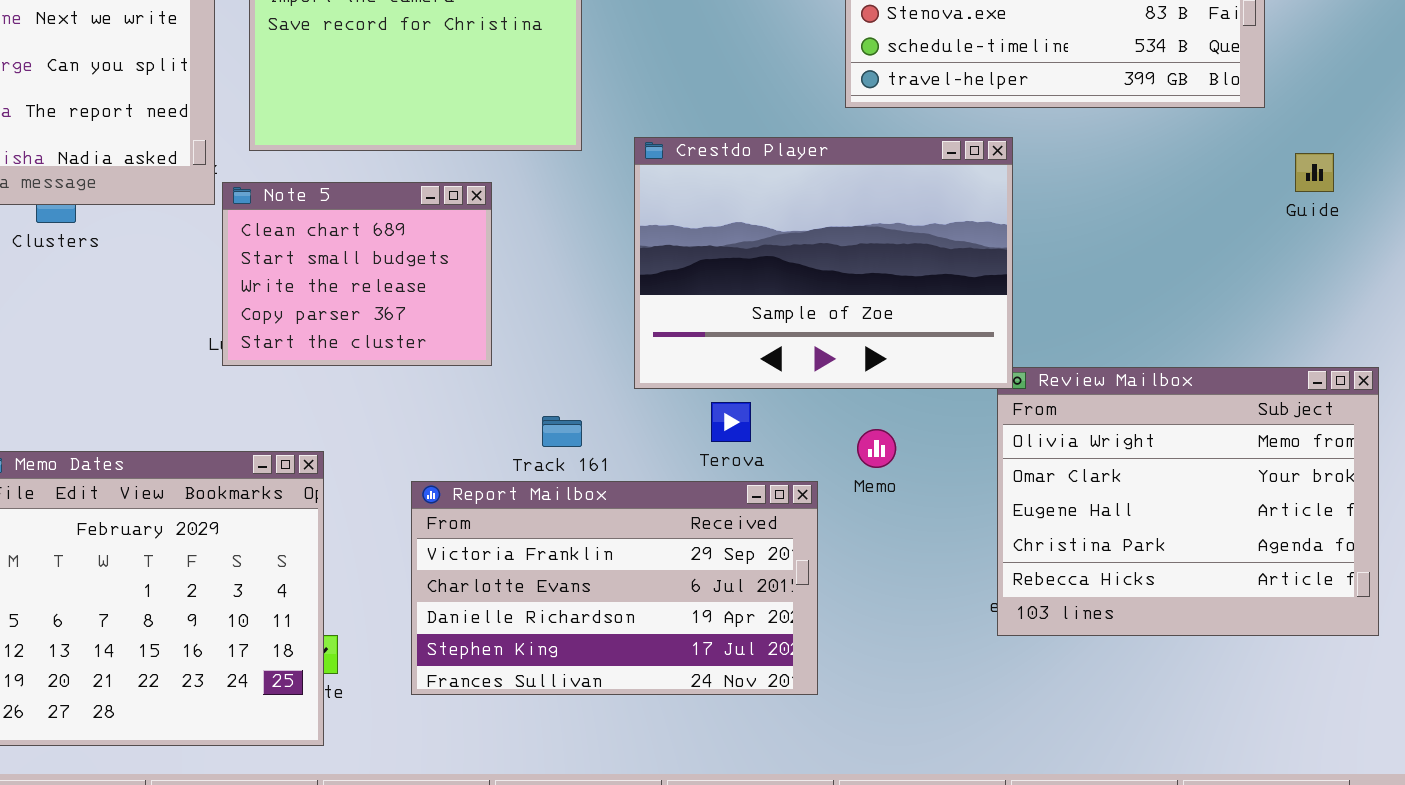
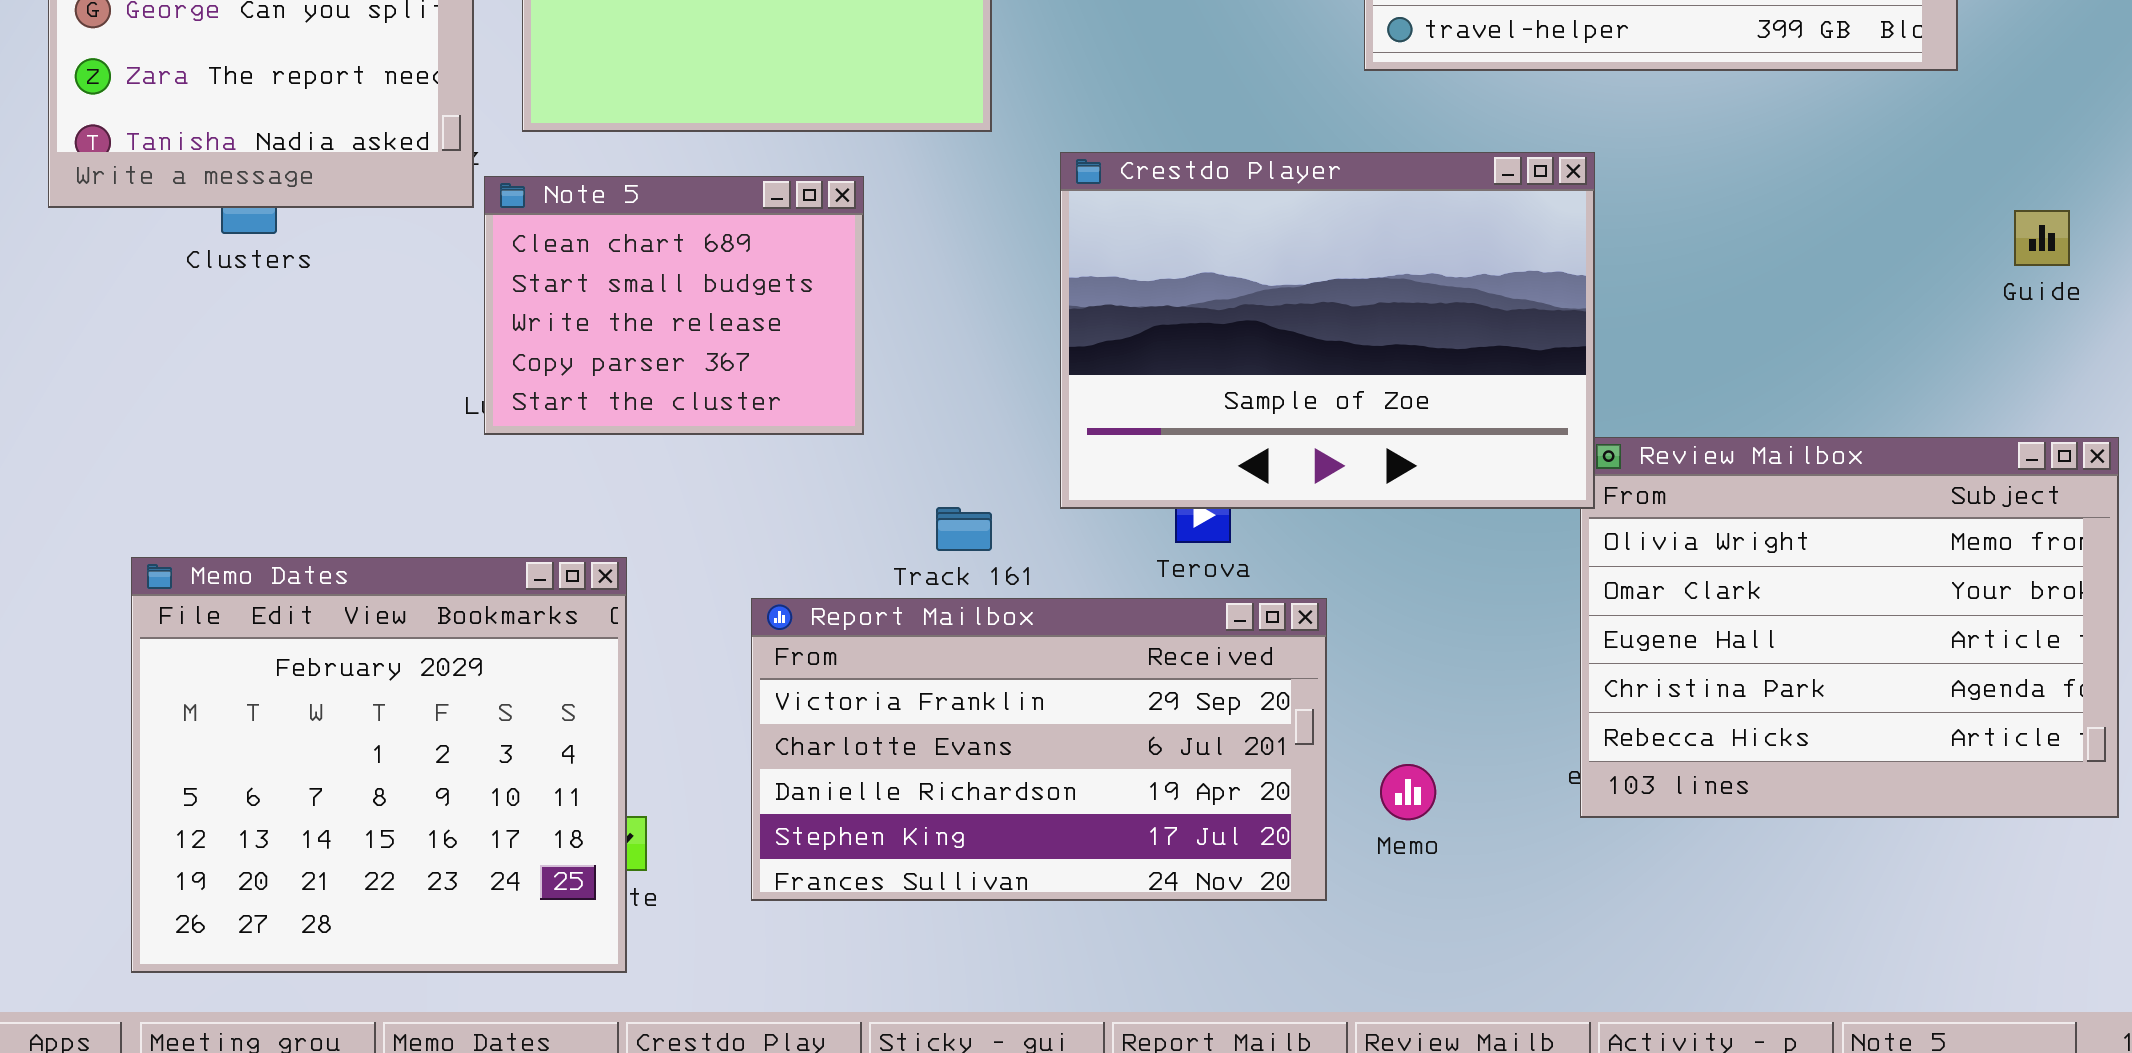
Crestdo Player: [634,137,1013,389] -> [1060,152,1595,509], moved
Guide: [1295,153,1334,192] -> [2014,210,2070,266], moved
Memo: [857,429,896,468] -> [1380,764,1436,820], moved

